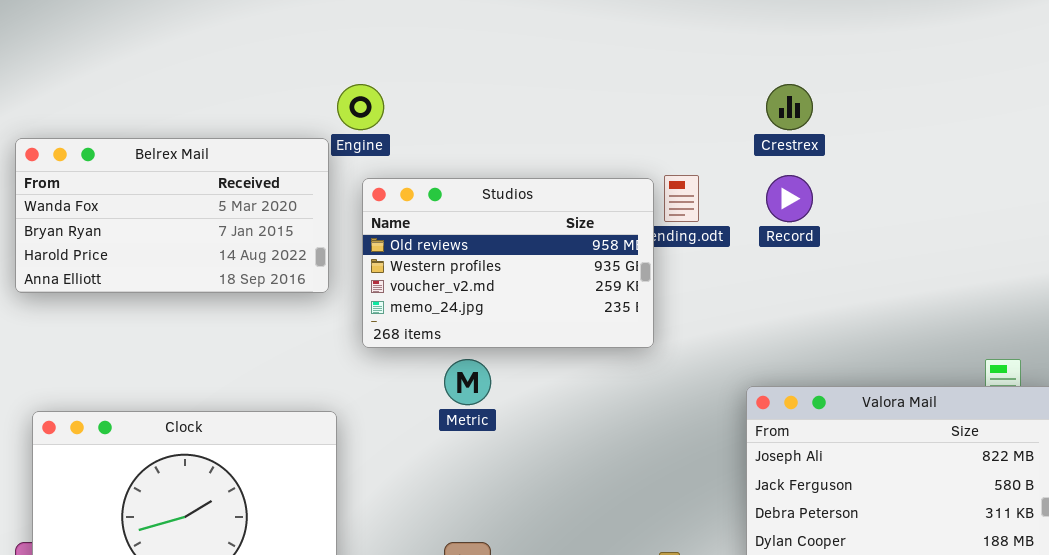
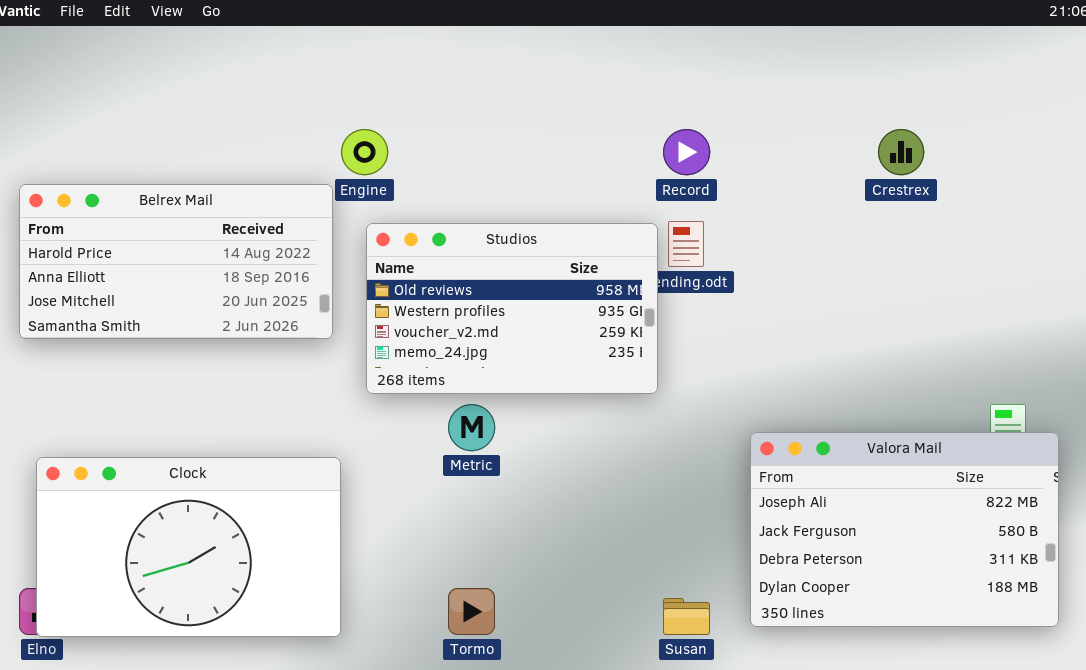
Crestrex: [766,84,813,130] -> [878,129,924,175], moved
Belrex Mail: [15,138,329,293] -> [19,184,333,339], scrolled down 2 rows
Record: [766,175,813,222] -> [663,129,710,175], moved

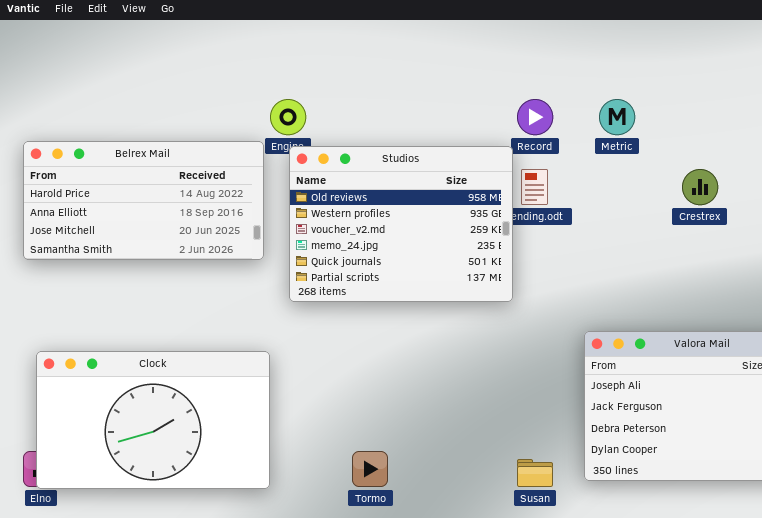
Crestrex: [878,129,924,175] -> [682,169,718,205], moved
Studios: [366,223,658,394] -> [289,146,513,302], resized
Metric: [448,404,495,451] -> [599,99,635,135], moved

